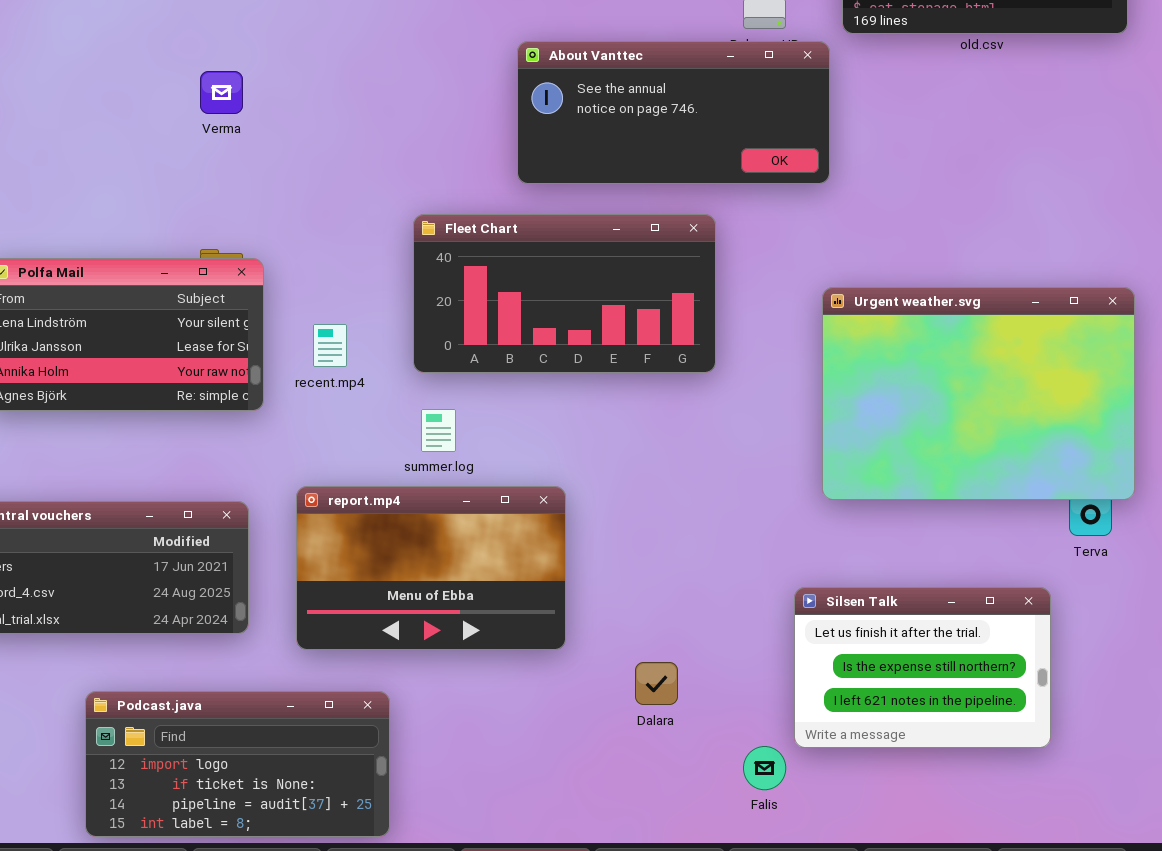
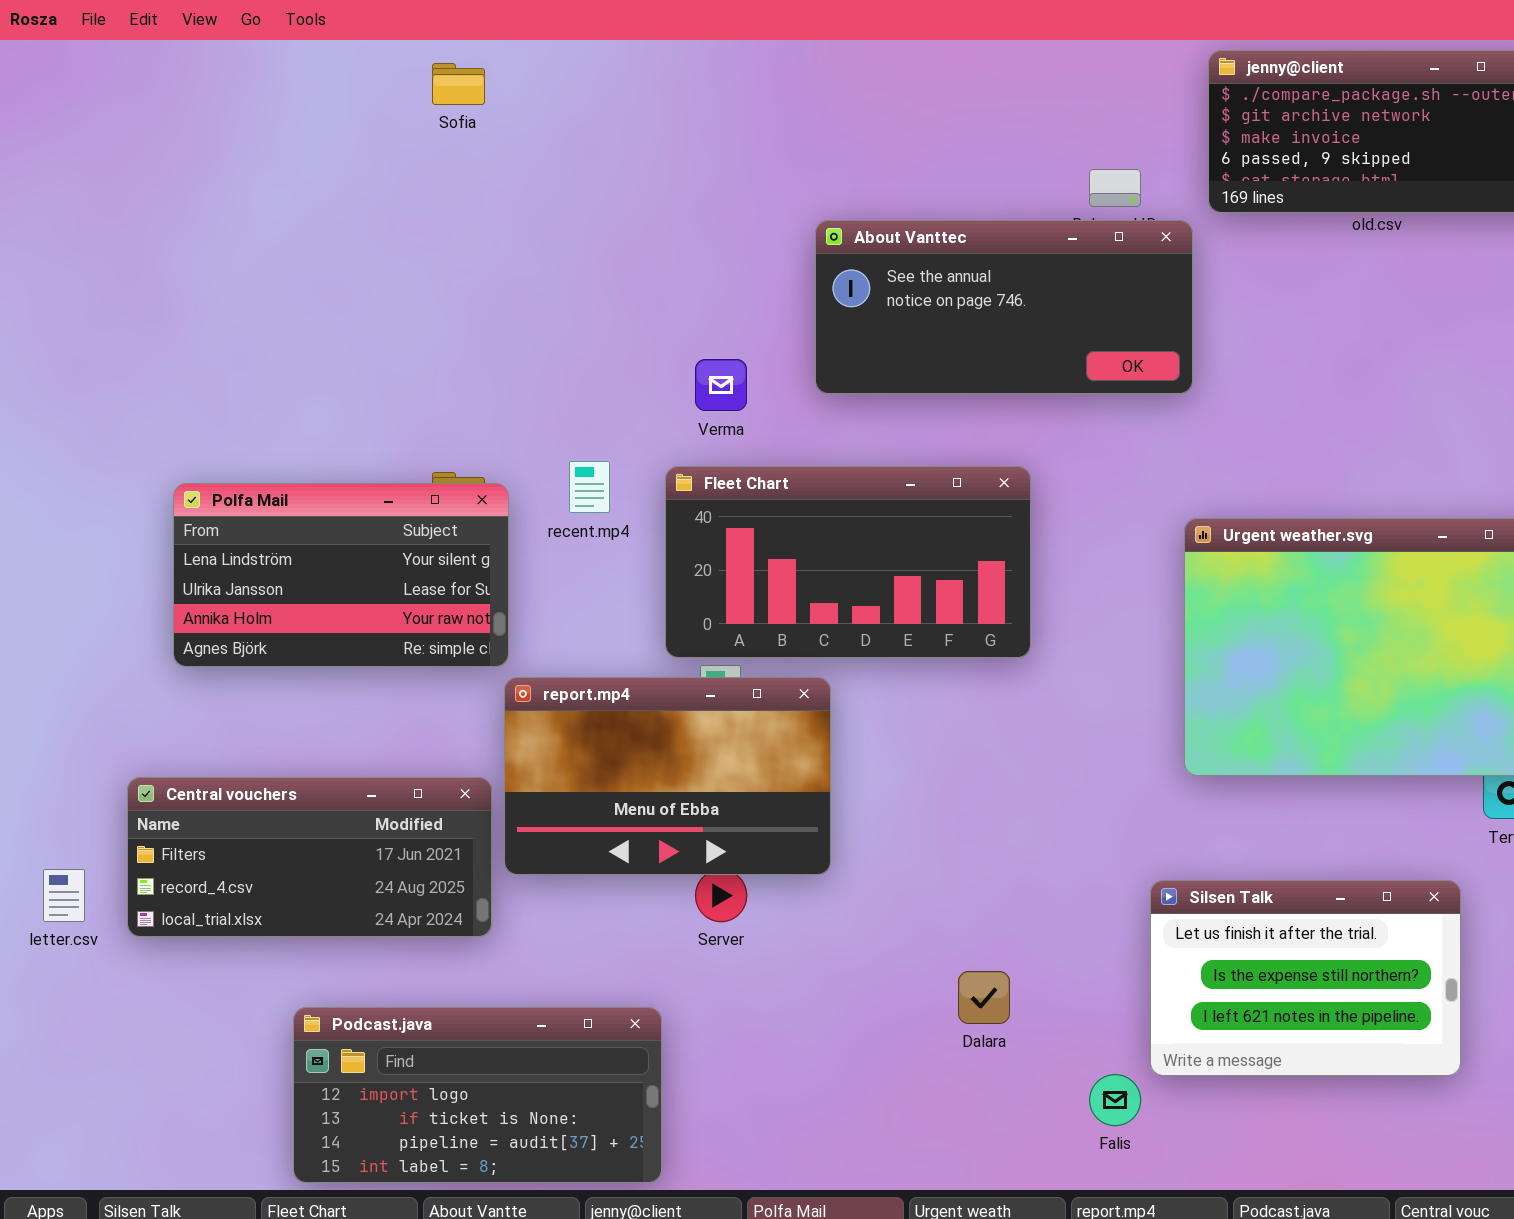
Verma: [200,71,243,114] -> [695,359,747,411], moved
Fleet Chart: [413,214,716,373] -> [665,466,1031,658], moved
recent.mp4: [313,324,347,367] -> [569,461,610,513], moved
report.mp4: [296,486,566,650] -> [504,677,831,875], moved

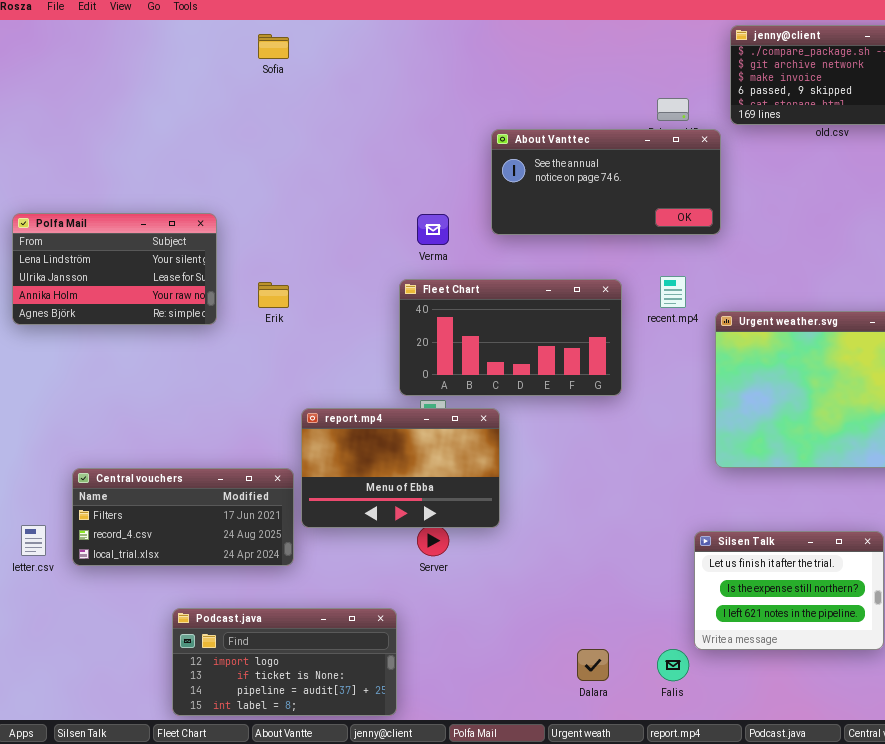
recent.mp4: [569,461,610,513] -> [660,276,686,308], moved
Polfa Mail: [173,483,509,667] -> [12,213,217,325], moved
Dalara: [958,971,1010,1024] -> [577,649,609,681], moved

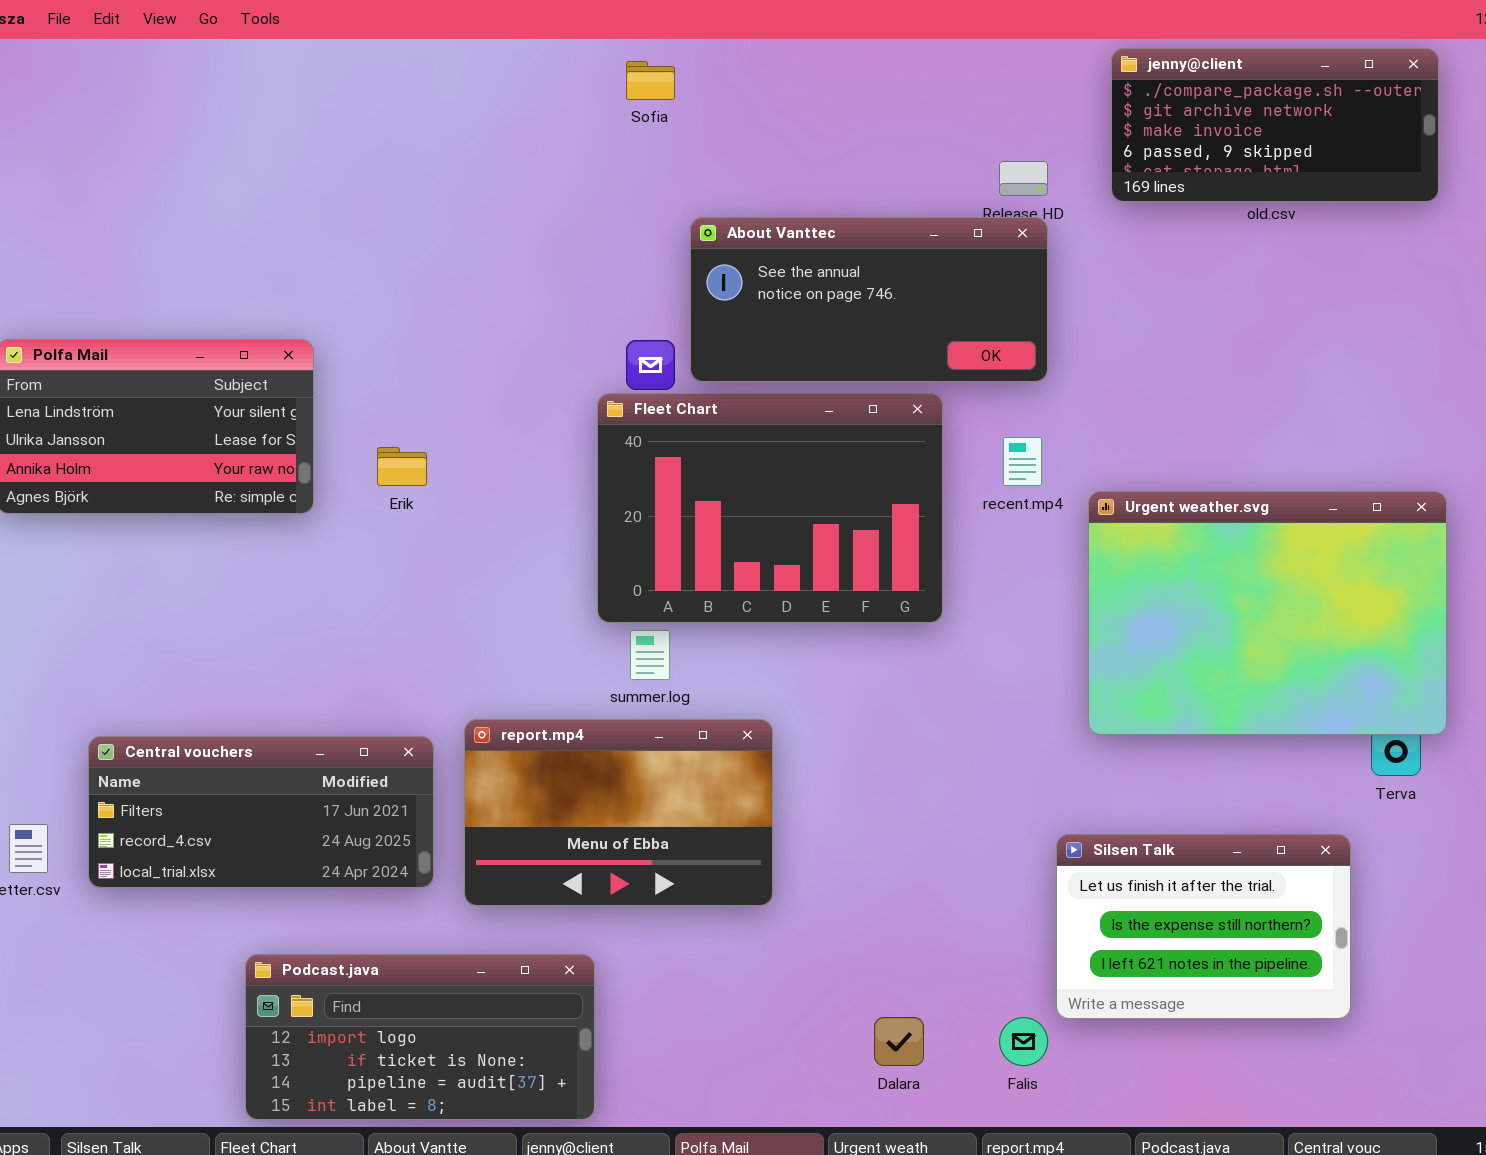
Sofia: [258,34,289,59] -> [626,61,675,100], moved
About Vanttec: [491,129,721,235] -> [690,217,1048,382], moved
Fleet Chart: [399,279,622,396] -> [597,393,943,623], resized
report.mp4: [301,408,500,528] -> [464,719,773,906], moved

